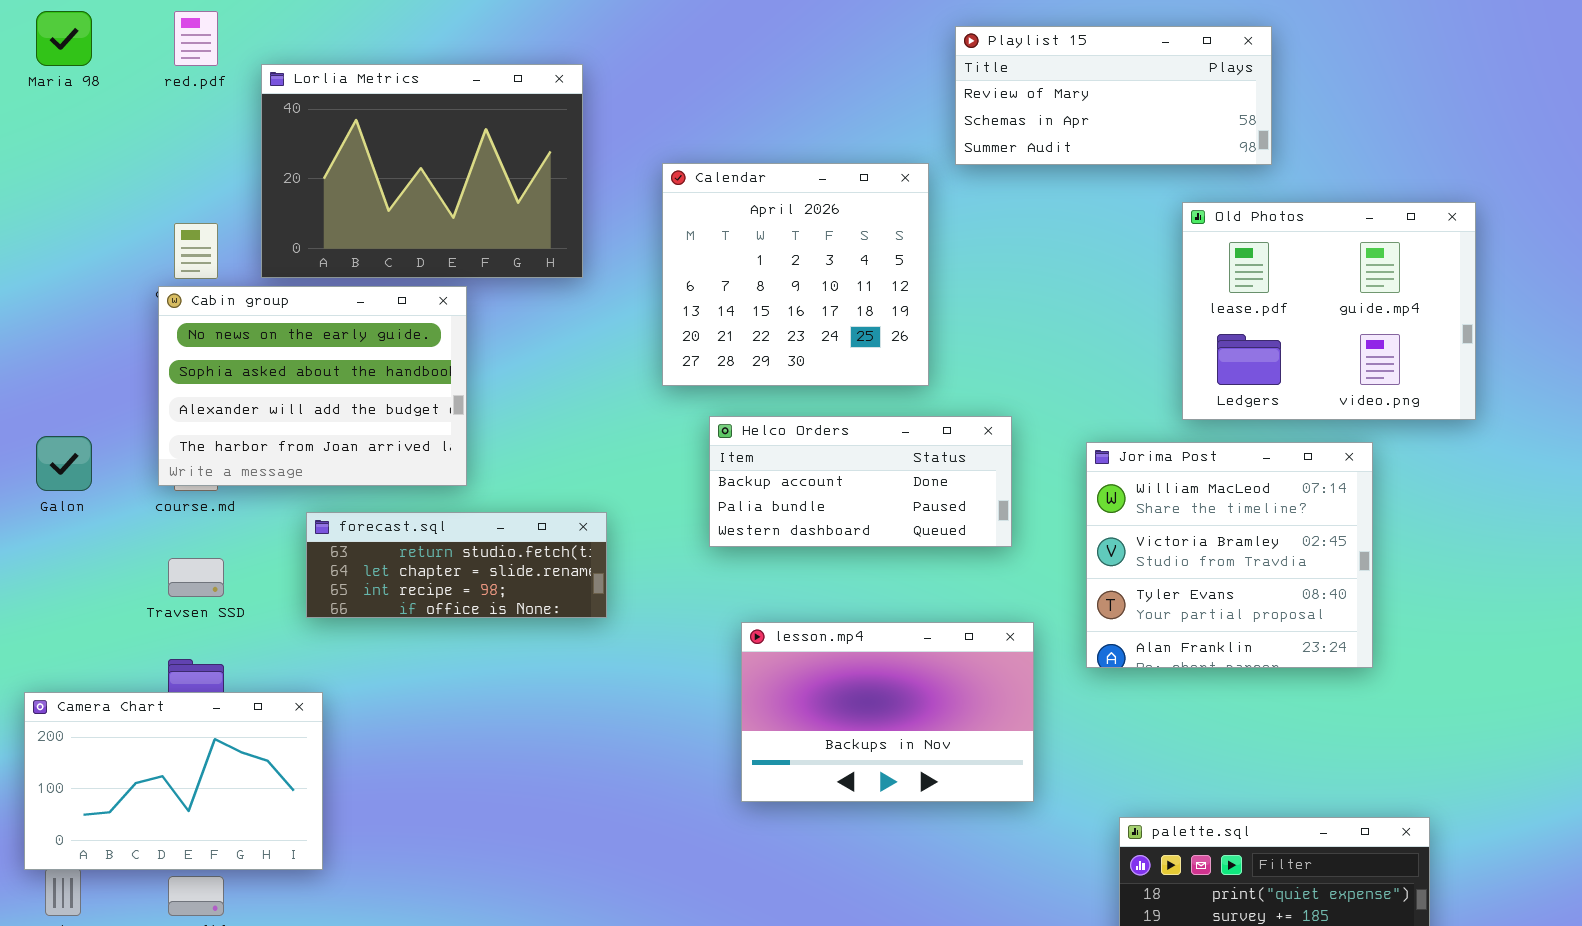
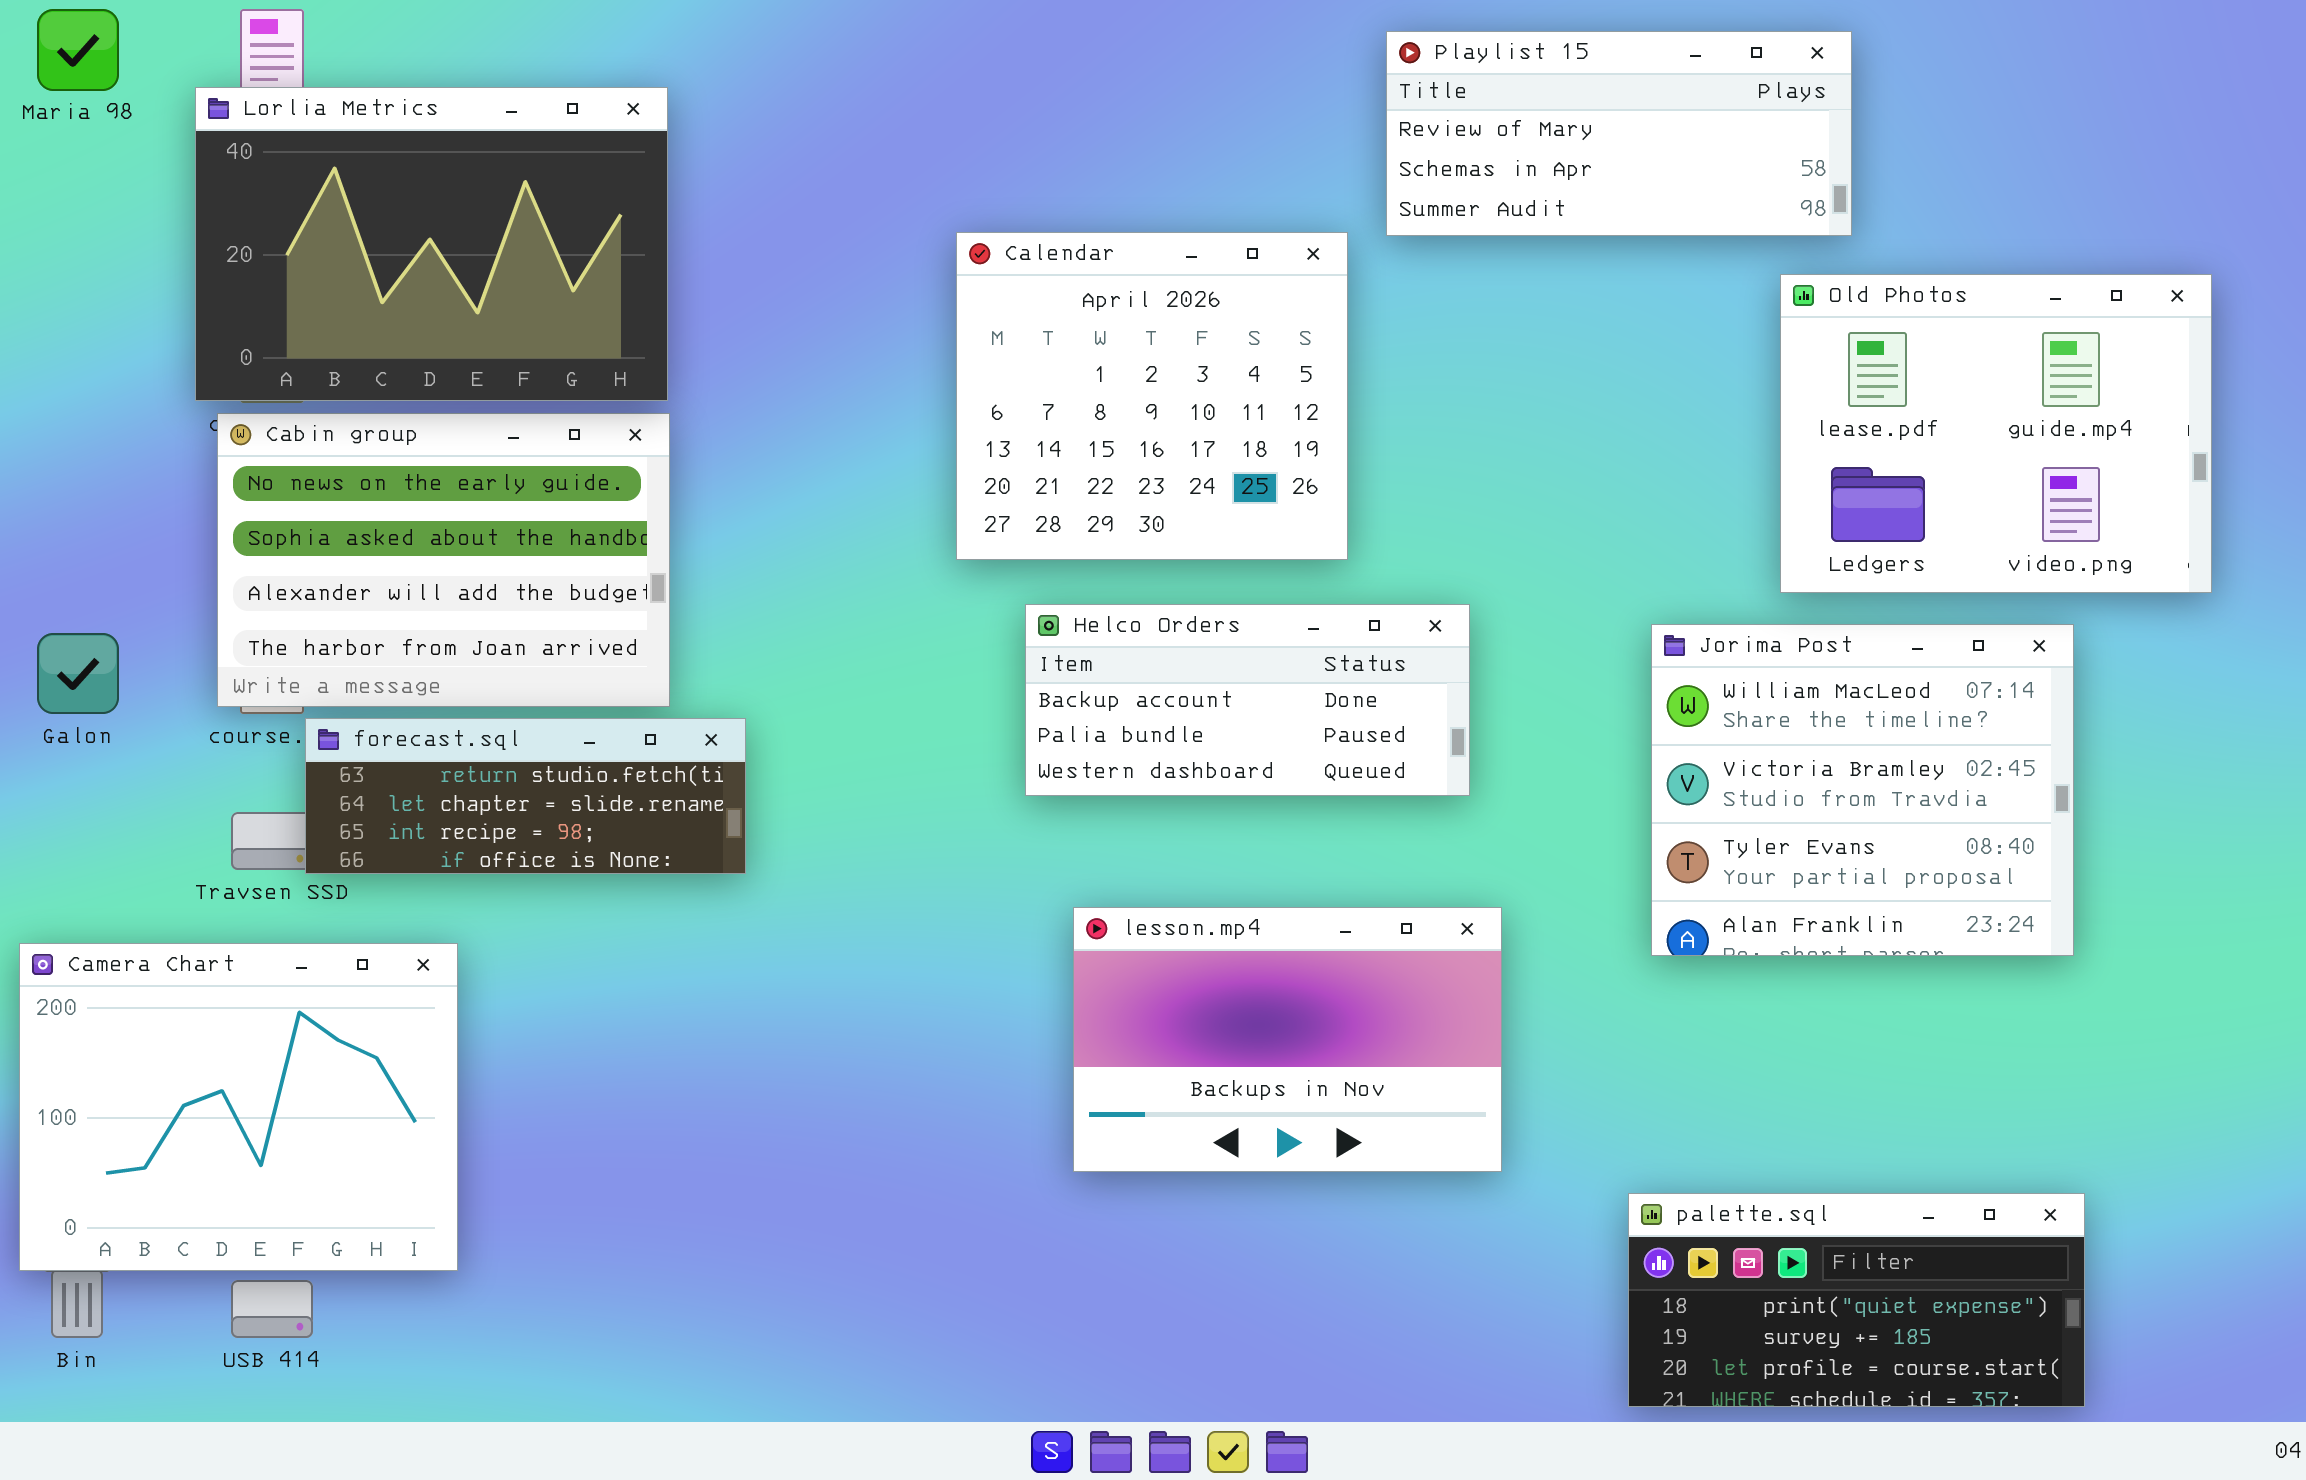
Lorlia Metrics: [261,64,583,278] -> [195,87,668,401], moved
Old Photos: [1182,202,1476,420] -> [1780,274,2212,593], moved
Jorima Post: [1086,442,1373,668] -> [1651,624,2074,956], moved
forecast.sql: [306,512,607,618] -> [305,718,746,874], moved
Camera Chart: [24,692,323,870] -> [19,943,458,1271], resized

